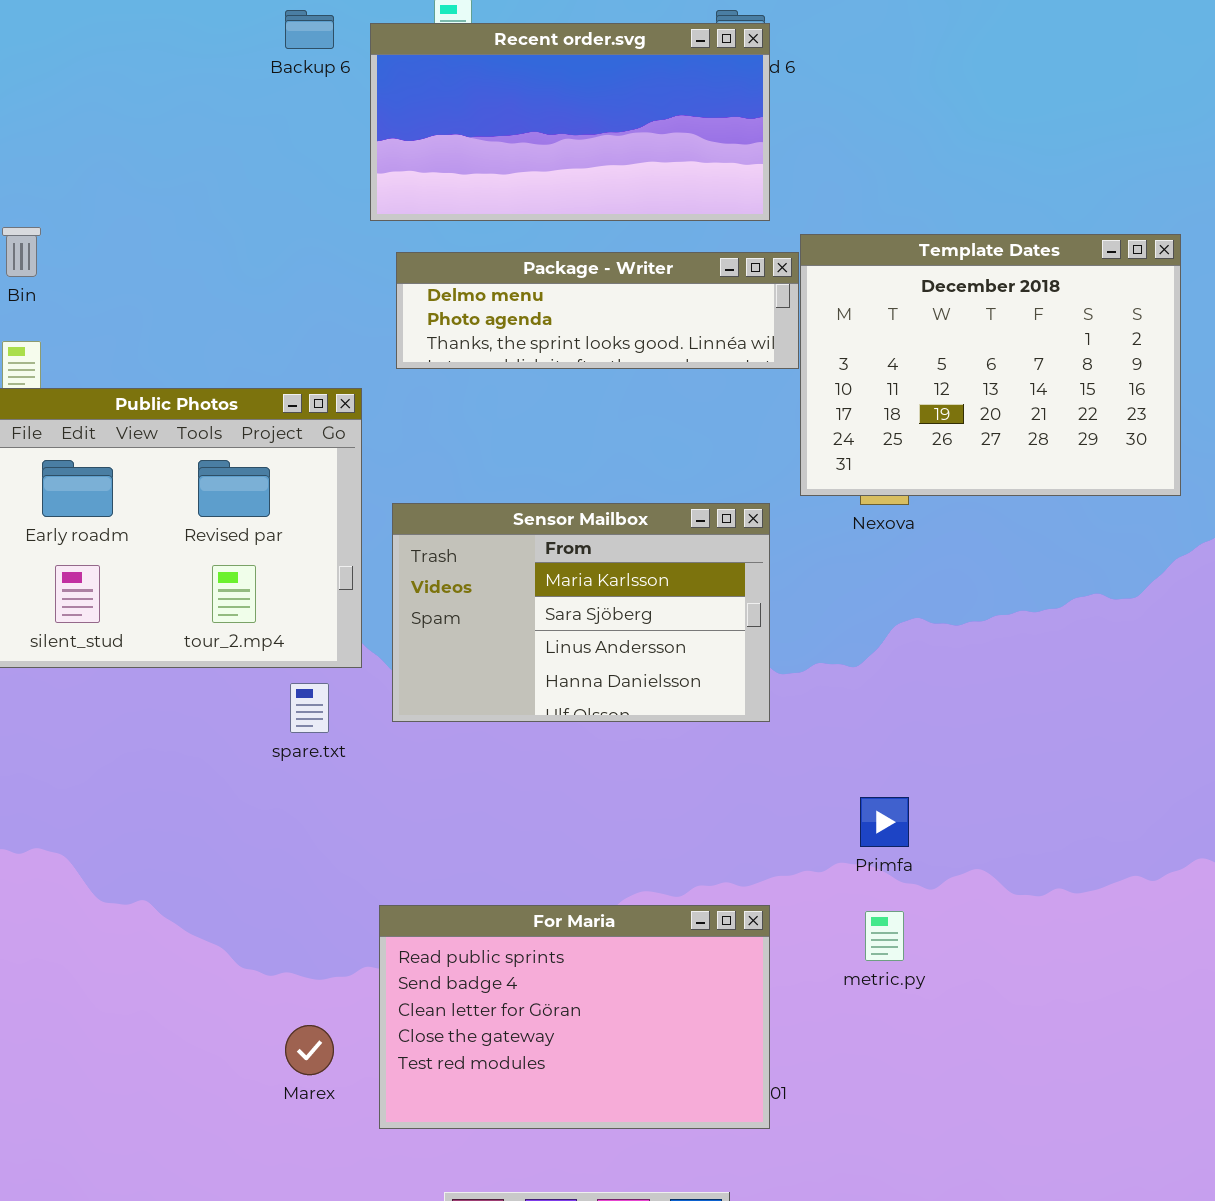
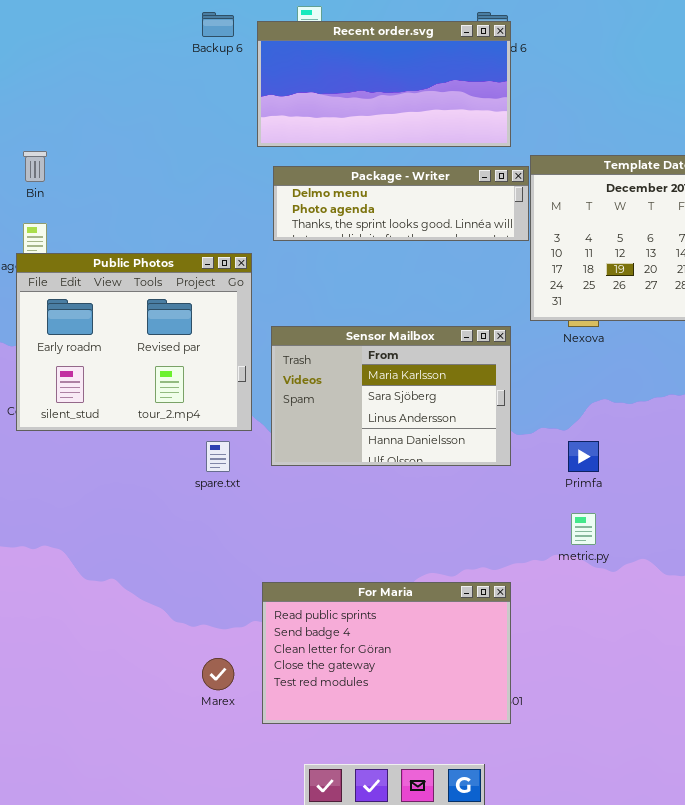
Primfa: [860,797,909,847] -> [568,441,599,472], moved
metric.py: [865,911,904,961] -> [571,513,596,545], moved

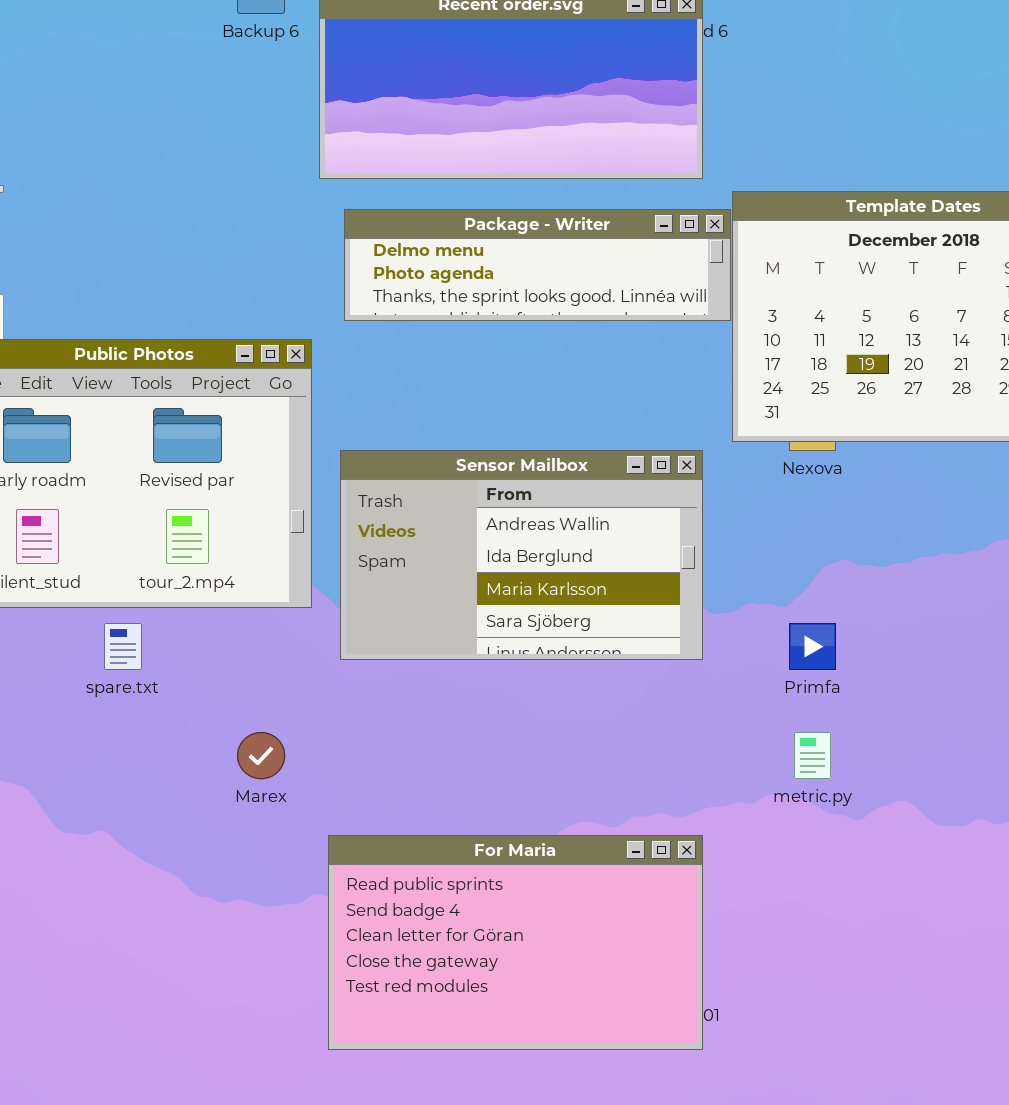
Sensor Mailbox: [271,326,511,466] -> [340,450,703,660], scrolled up 2 rows
spare.txt: [206,441,230,472] -> [104,623,142,670], moved
Marex: [202,658,234,690] -> [237,732,285,779], moved

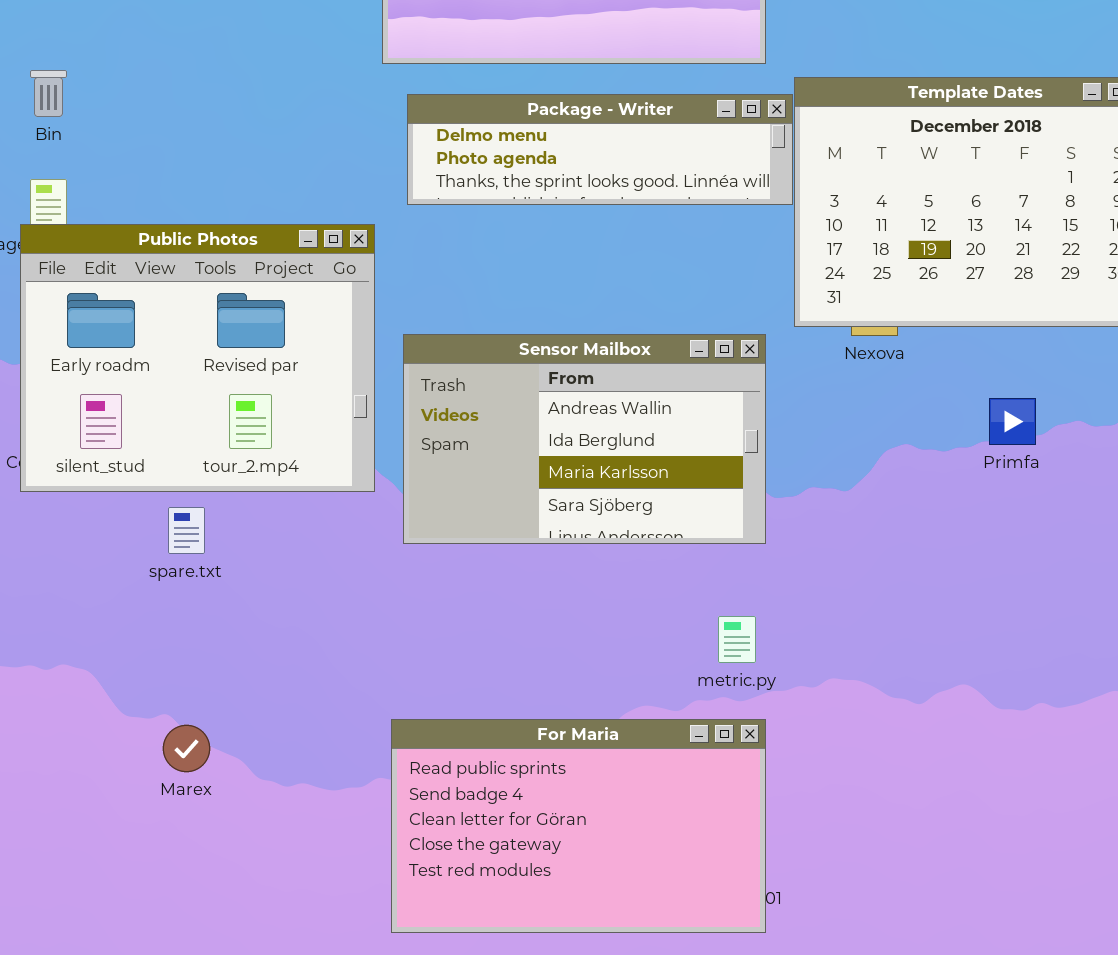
Primfa: [789,623,836,670] -> [989,398,1036,445], moved
Marex: [237,732,285,779] -> [163,725,210,772], moved
metric.py: [794,732,831,779] -> [718,616,756,663], moved

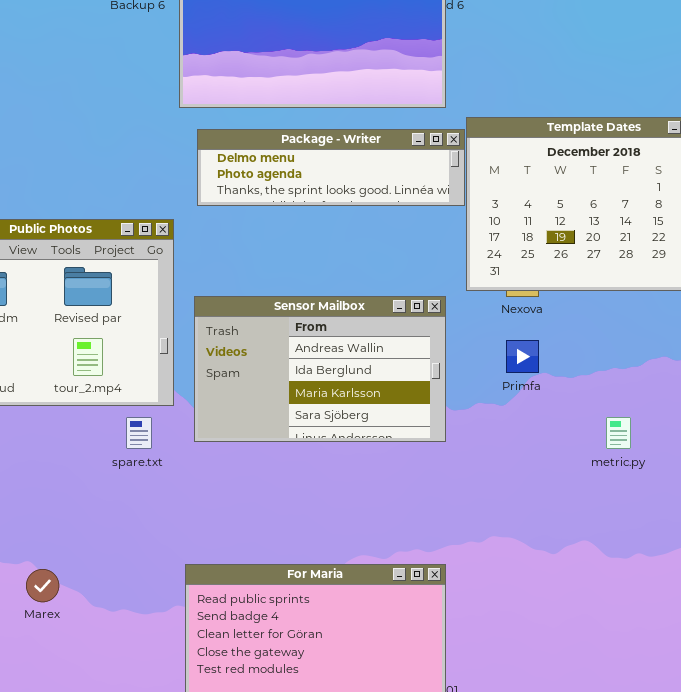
Primfa: [989,398,1036,445] -> [506,340,539,373], moved
spare.txt: [168,507,205,554] -> [126,417,152,449], moved
metric.py: [718,616,756,663] -> [606,417,631,449], moved

